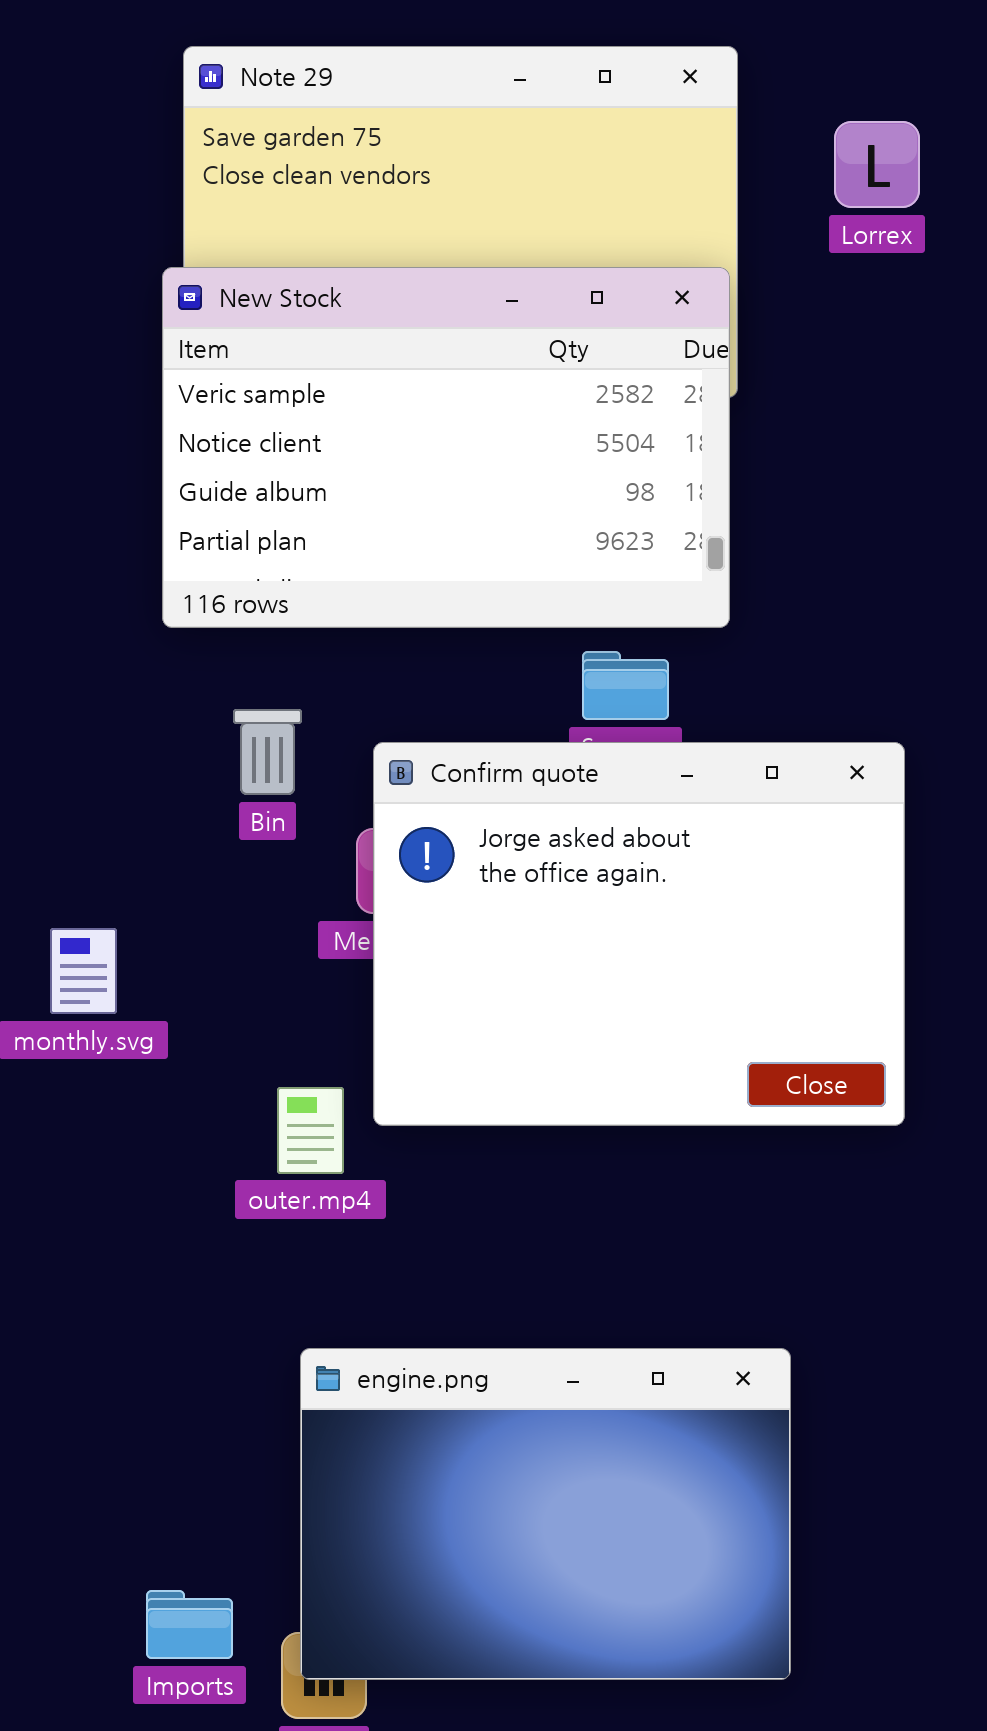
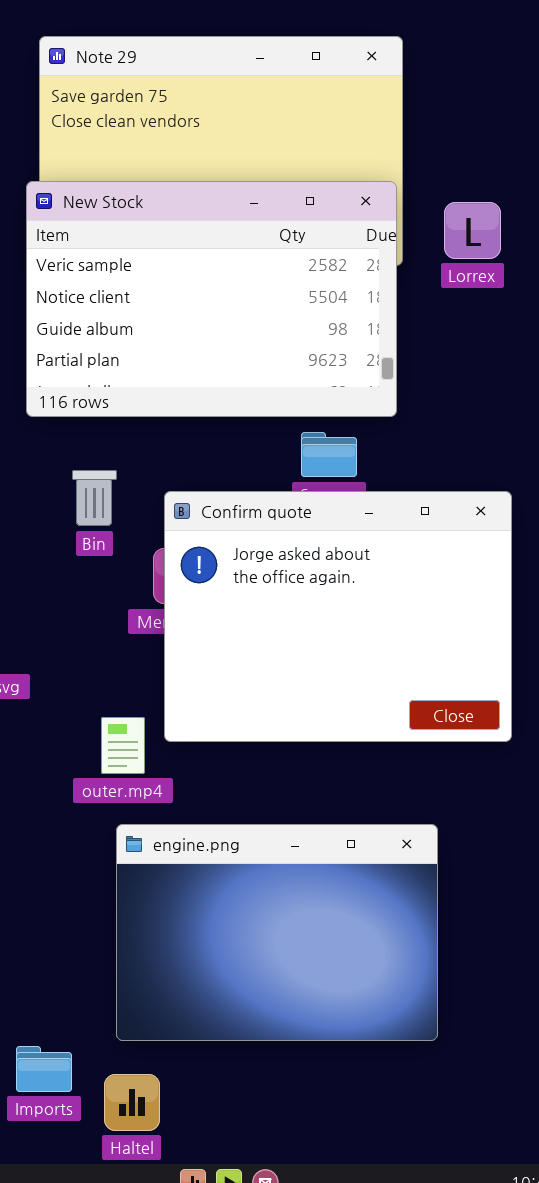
Lorrex: [834,121,920,208] -> [444,202,501,259], moved
engine.png: [300,1348,791,1680] -> [116,824,438,1041], moved

